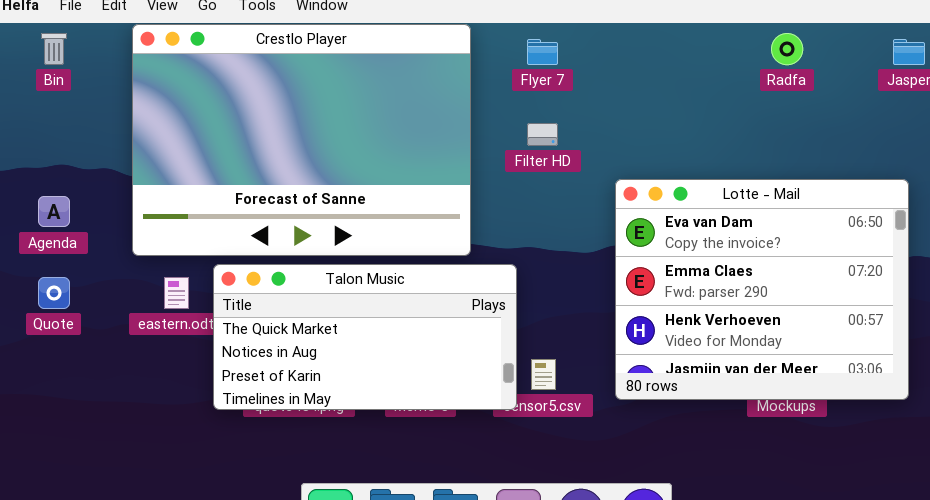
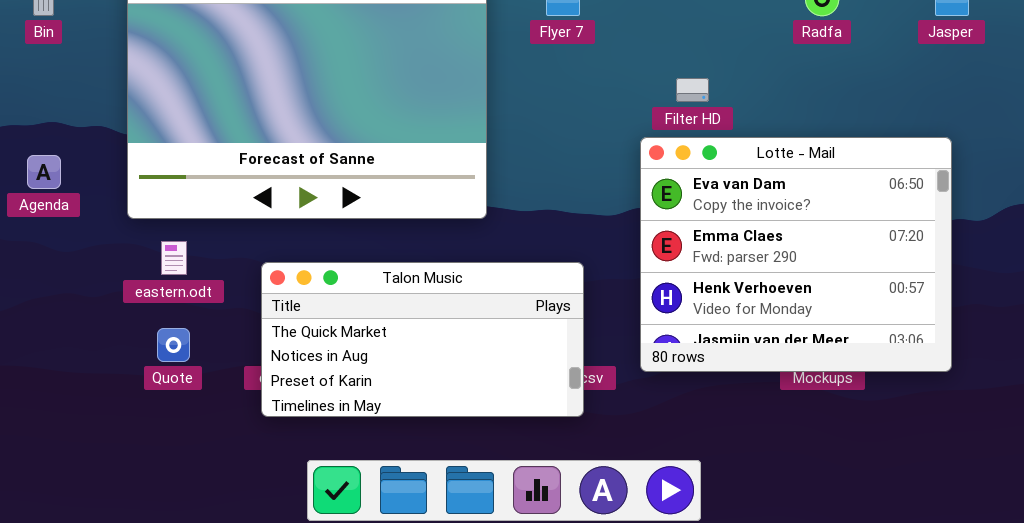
Filter HD: [527,123,558,146] -> [676,78,709,102], moved
Talon Music: [213,264,517,410] -> [261,262,584,417], moved
Quote: [38,277,70,309] -> [157,328,190,362], moved

